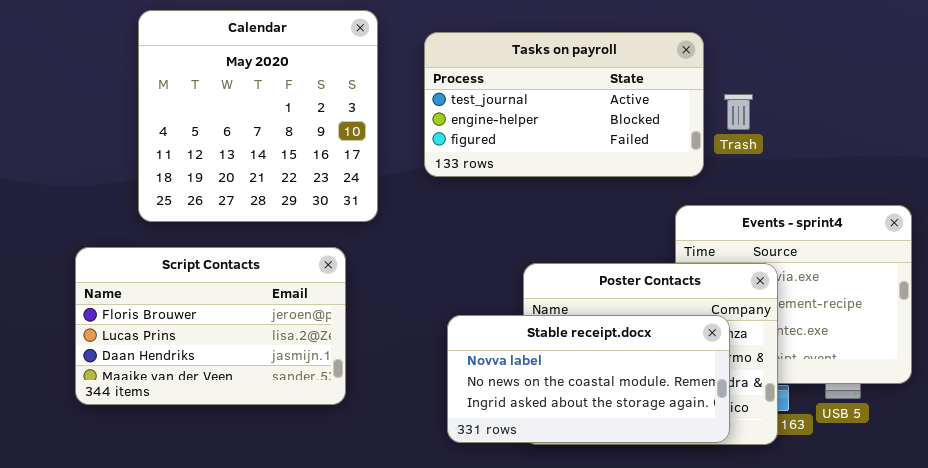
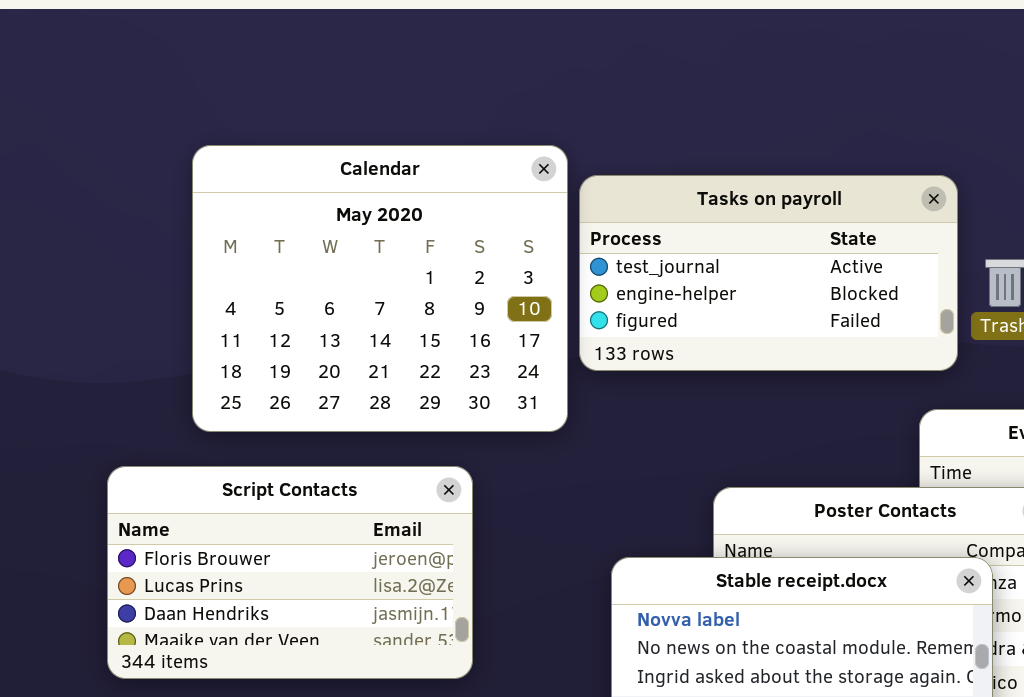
Calendar: [138,10,378,222] -> [192,145,568,432], resized

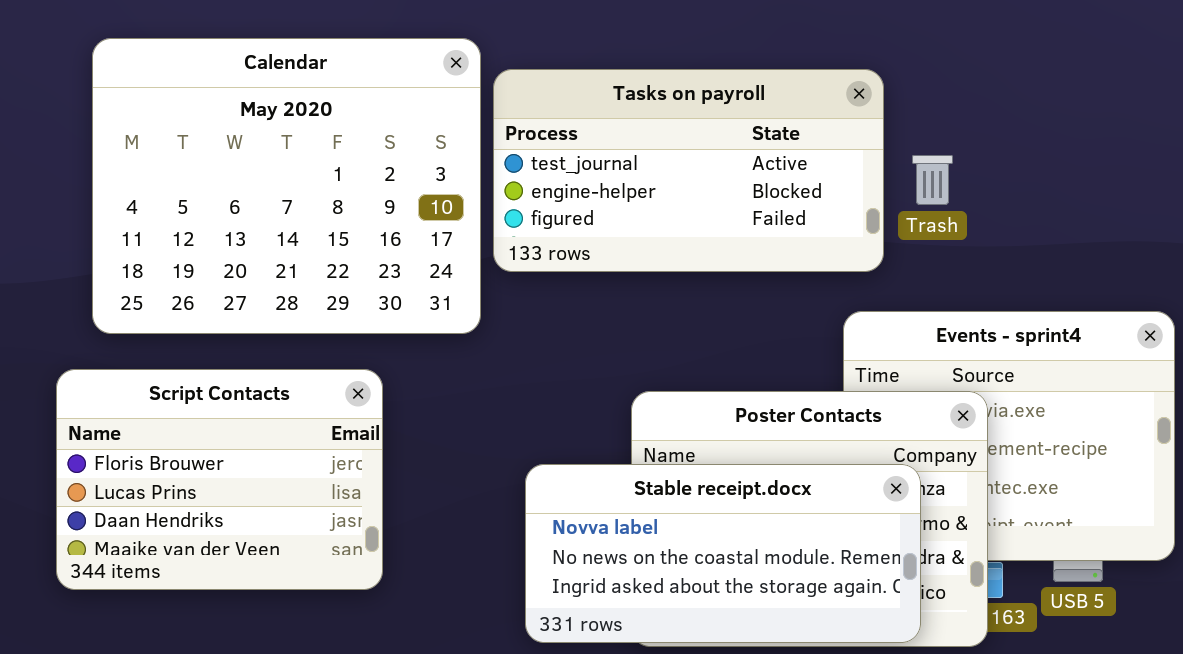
Script Contacts: [107,466,473,679] -> [56,369,383,590], resized

